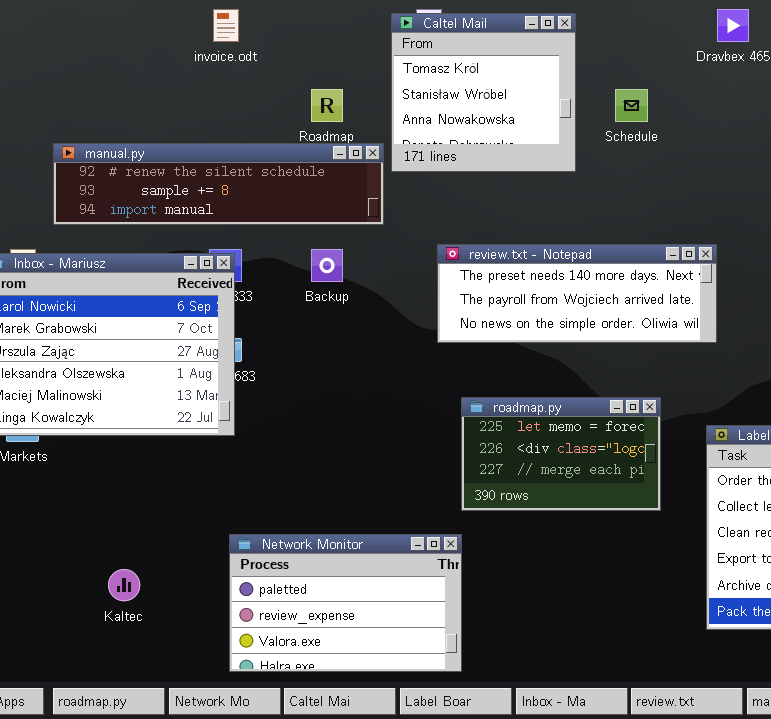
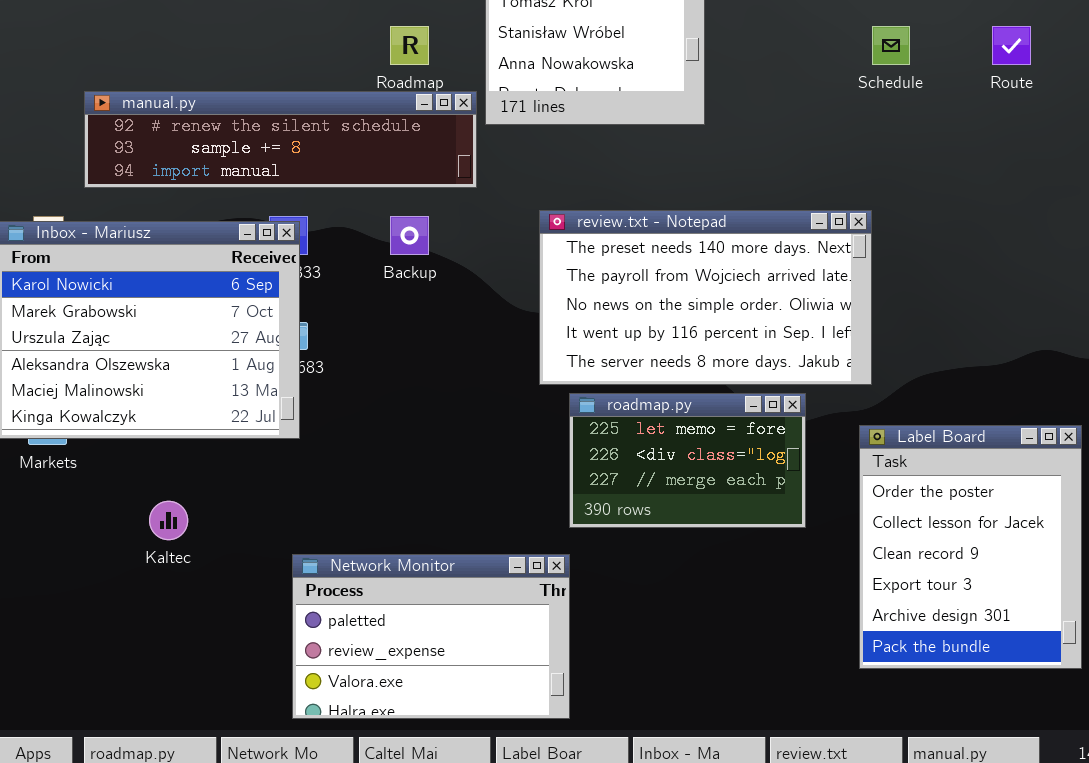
Schedule: [615,89,648,122] -> [872,26,910,65], moved
review.txt - Notepad: [437,244,717,343] -> [539,210,872,385], resized
Kaltec: [108,569,140,601] -> [149,501,188,540], moved

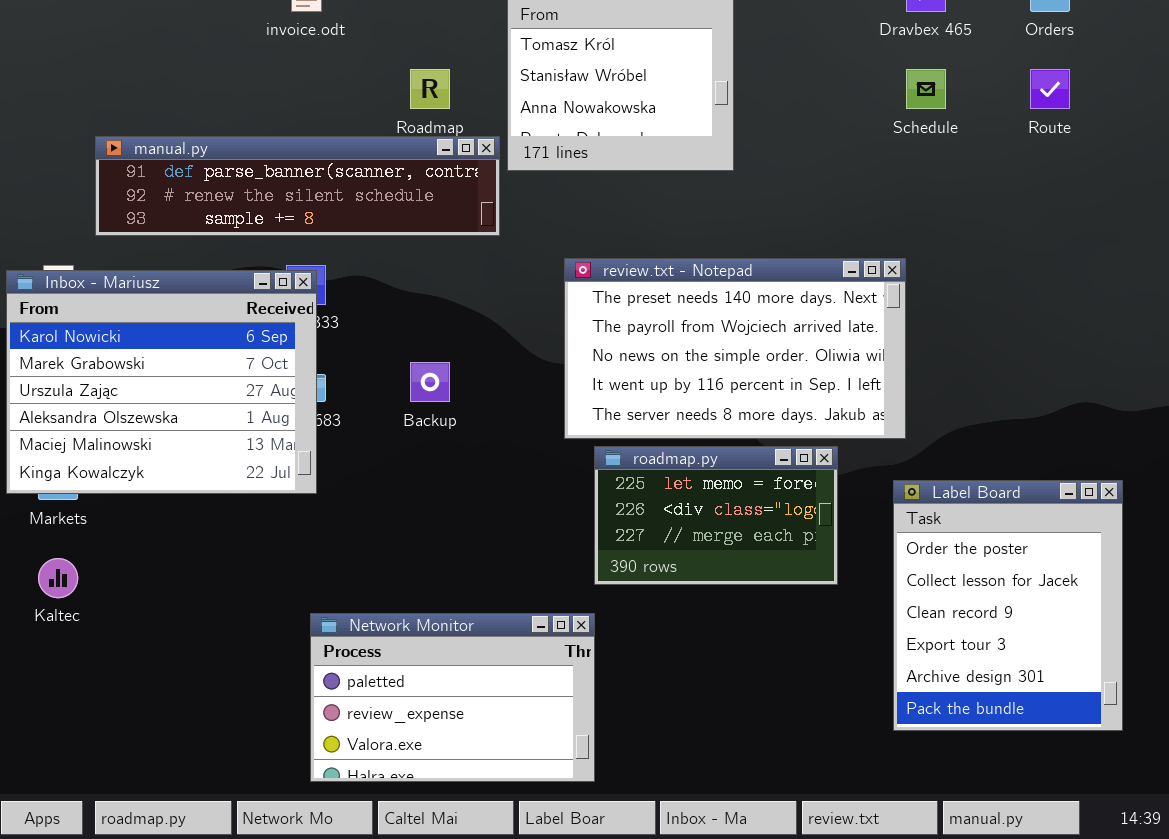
manual.py: [84,91,477,188] -> [95,136,500,236], scrolled up 1 row
Backup: [390,216,429,255] -> [410,362,450,402], moved
Kaltec: [149,501,188,540] -> [38,558,78,598], moved

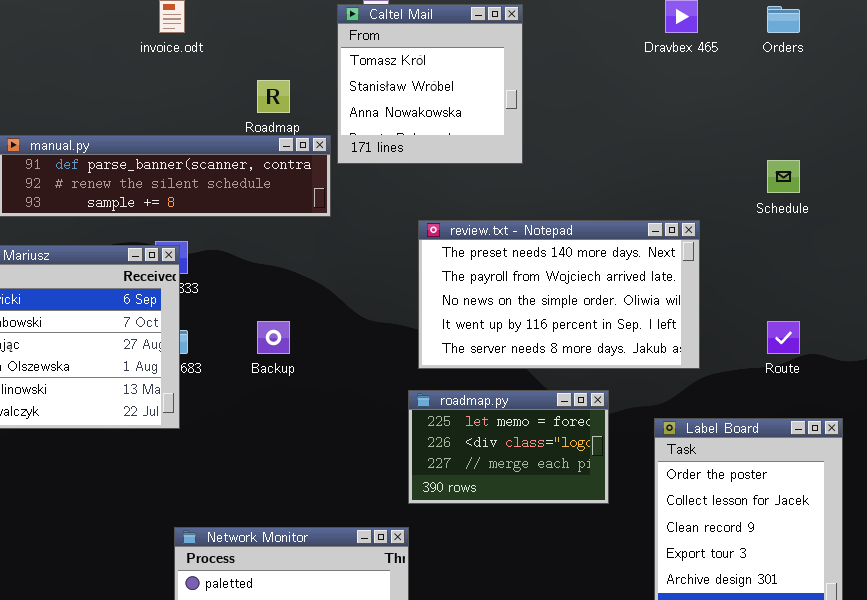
Schedule: [906,69,946,109] -> [767,160,800,193], moved
Route: [1030,69,1070,109] -> [767,321,800,354], moved
review.txt - Notepad: [564,258,906,439] -> [418,220,700,369], moved

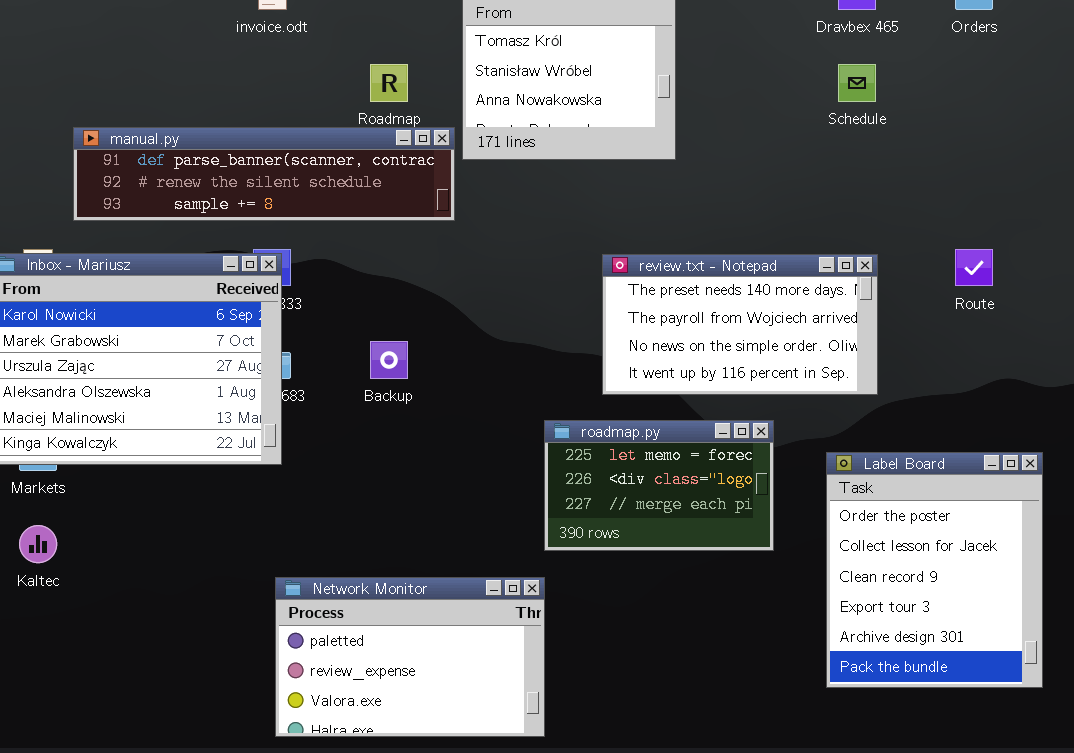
Schedule: [767,160,800,193] -> [838,64,876,102], moved
review.txt - Notepad: [418,220,700,369] -> [602,254,878,395], resized
Route: [767,321,800,354] -> [955,249,993,286], moved

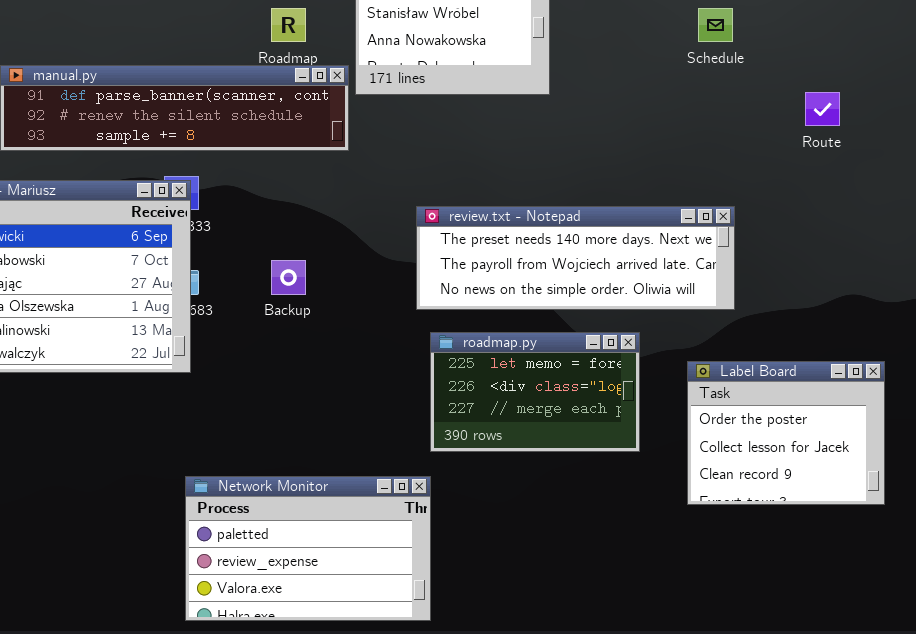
Route: [955,249,993,286] -> [805,92,840,126], moved
review.txt - Notepad: [602,254,878,395] -> [416,206,735,310], resized
Label Board: [826,452,1043,688] -> [687,361,885,505], resized

